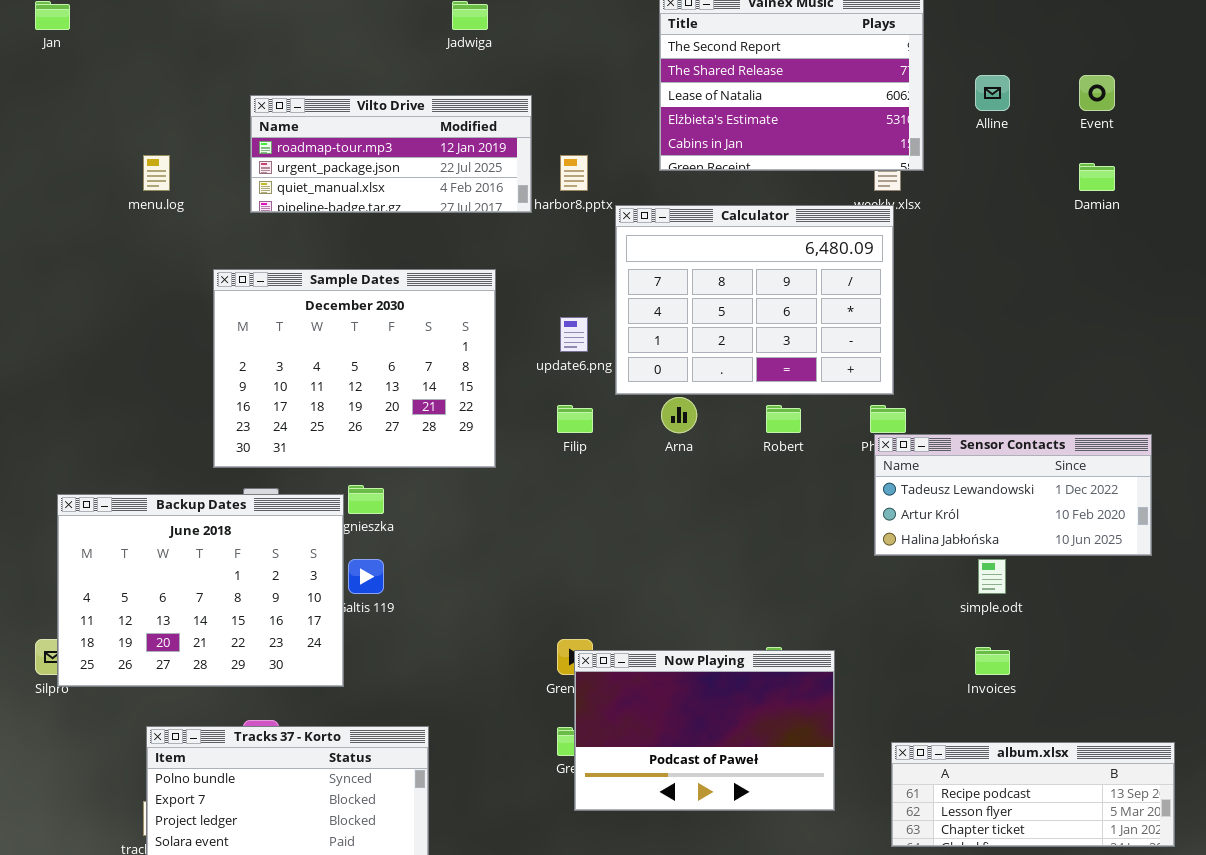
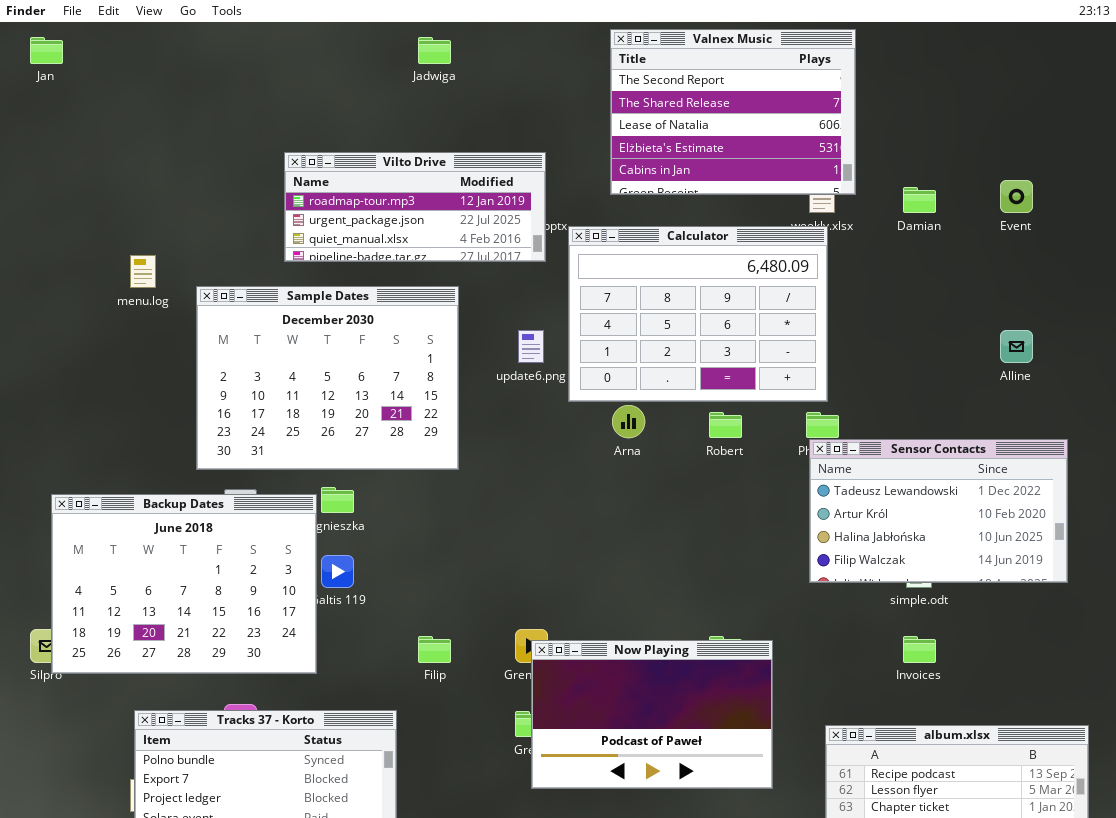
Alline: [975,75,1010,111] -> [1000,330,1033,363], moved
Event: [1079,75,1115,111] -> [1000,180,1033,213], moved
Vilto Drive: [250,95,532,213] -> [284,152,546,262], moved
menu.log: [143,155,170,191] -> [130,255,156,288], moved
Damian: [1079,163,1115,191] -> [903,187,936,213], moved
Filip: [557,405,593,433] -> [418,636,451,663], moved
Sensor Contacts: [874,434,1152,556] -> [809,439,1068,583], resized

